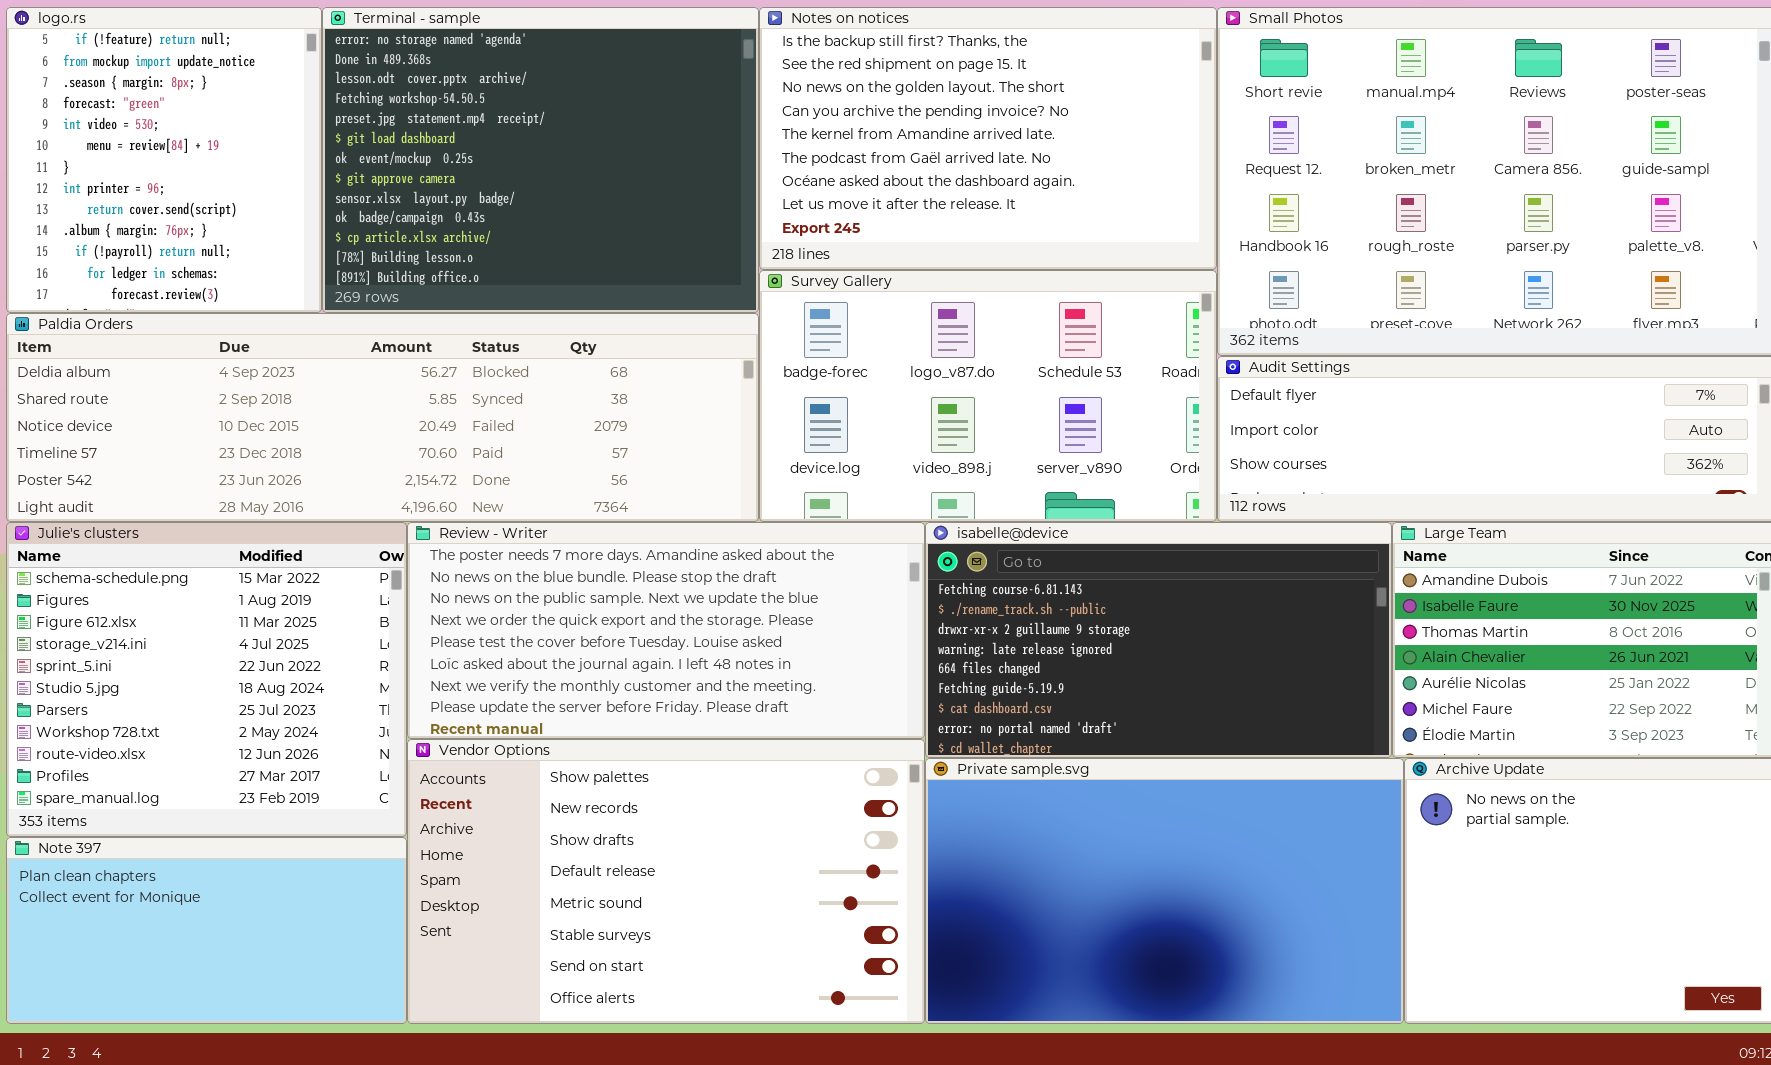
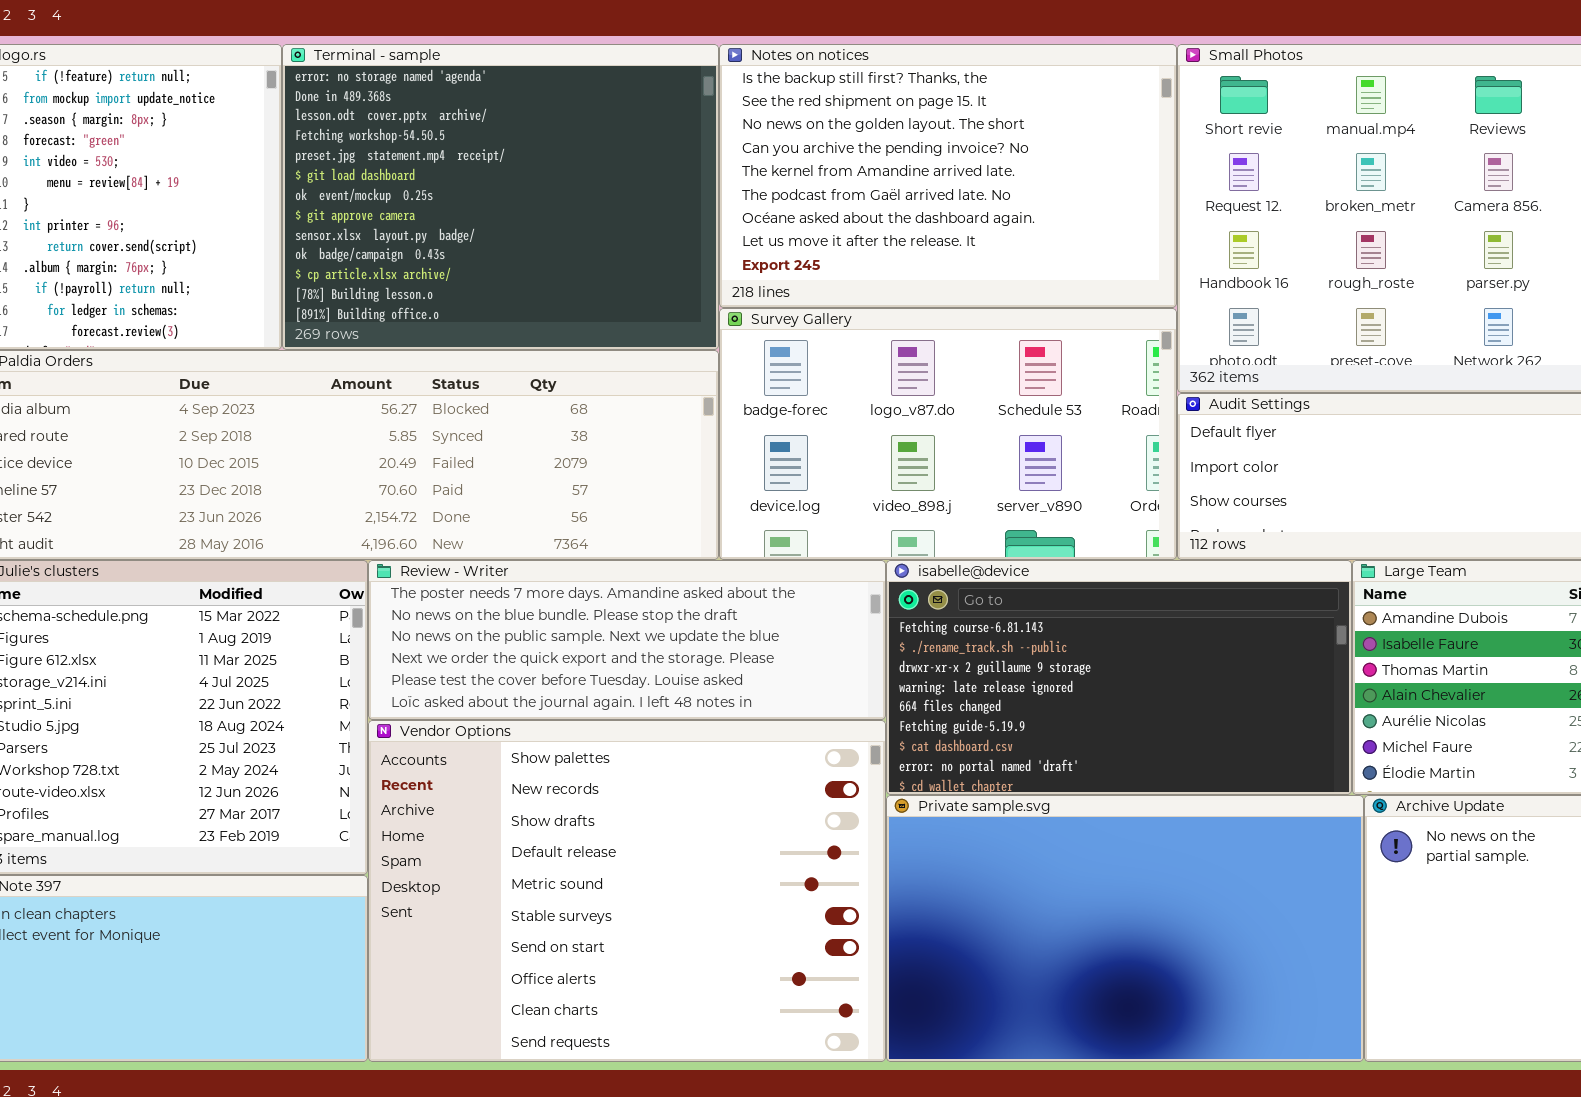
Review - Writer: [407,522,925,739] -> [368,560,886,720], resized
Vendor Options: [407,739,925,1024] -> [368,720,886,1062], resized

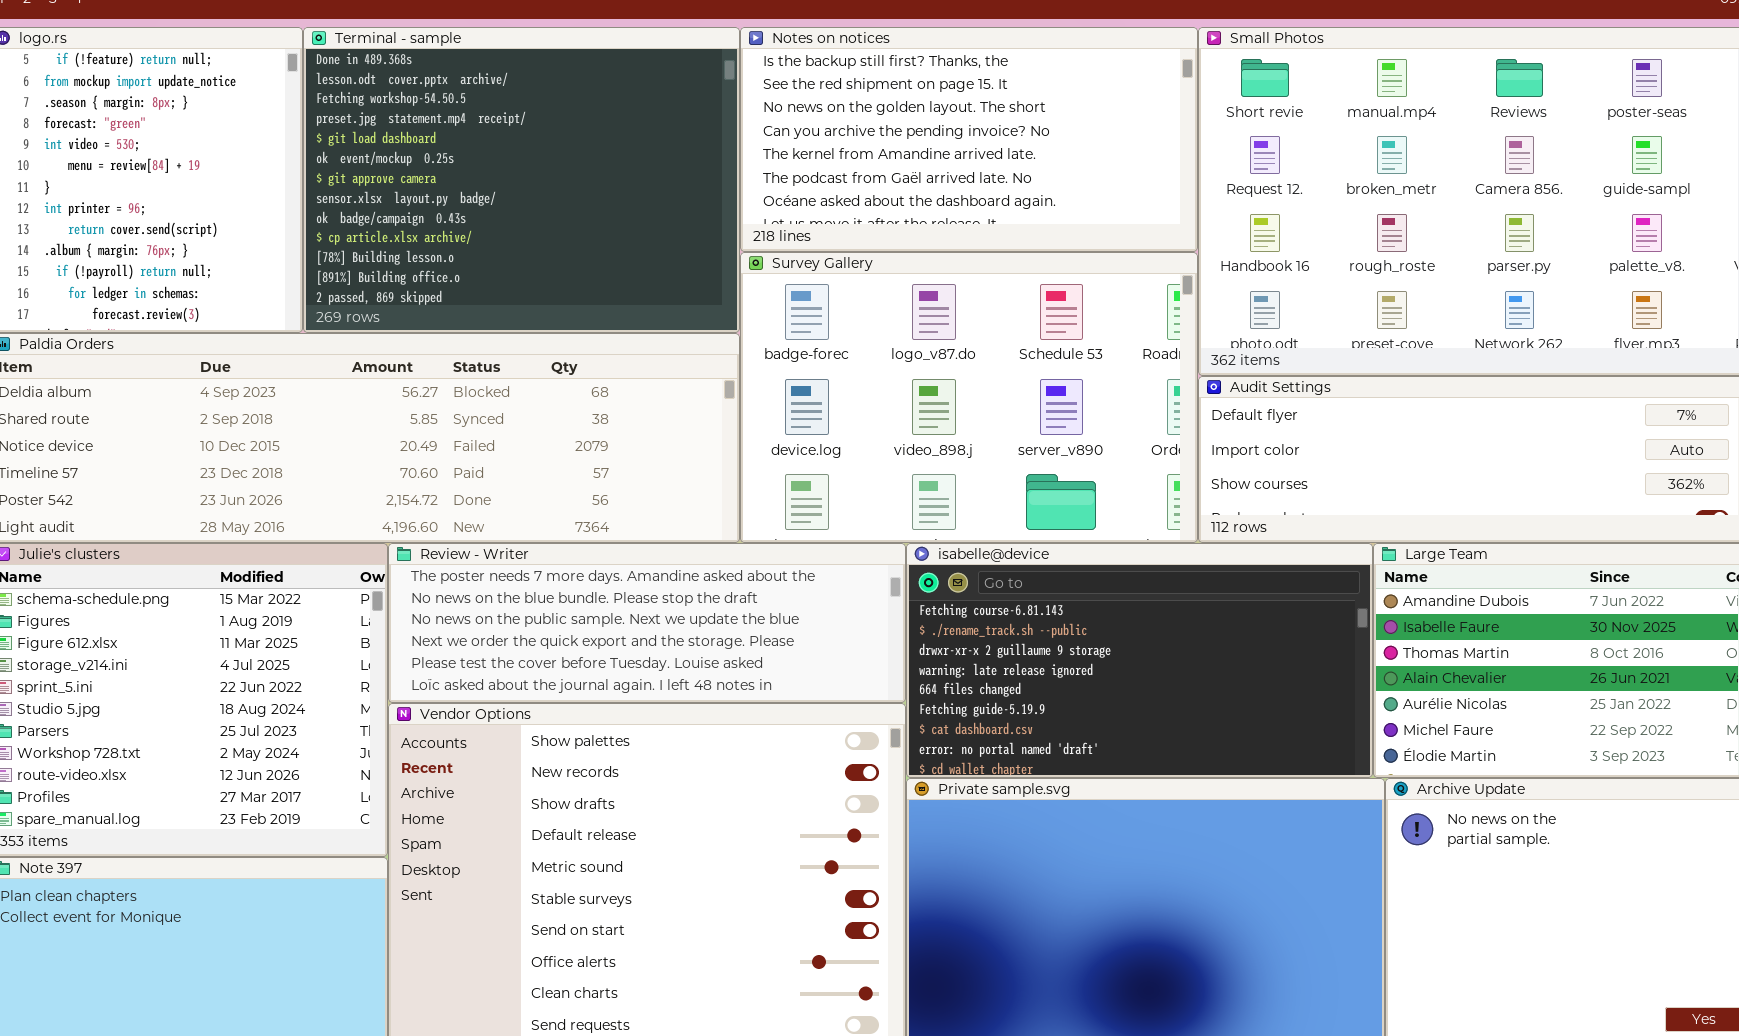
Terminal - sample: [282,44,719,350] -> [303,27,740,333], scrolled down 1 row
Notes on notices: [719,44,1177,308] -> [740,27,1198,252], resized
Survey Gallery: [719,308,1177,560] -> [740,252,1198,543], resized

